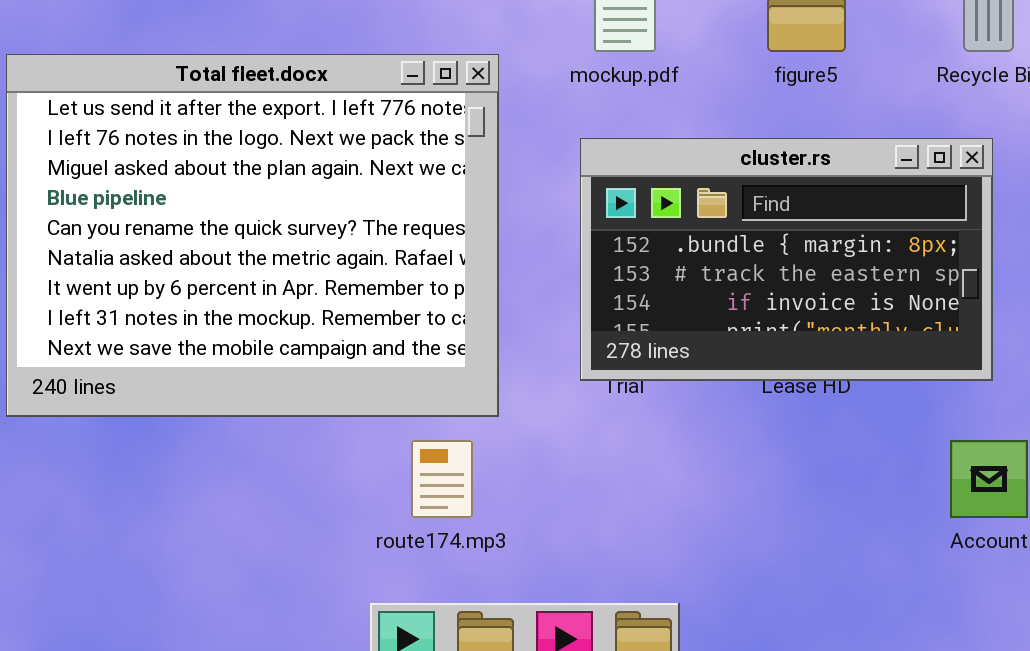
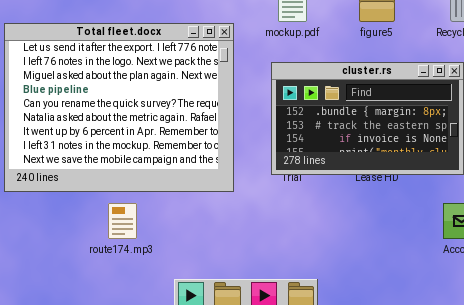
route174.mp3: [411,440,473,518] -> [108,203,137,239], moved

